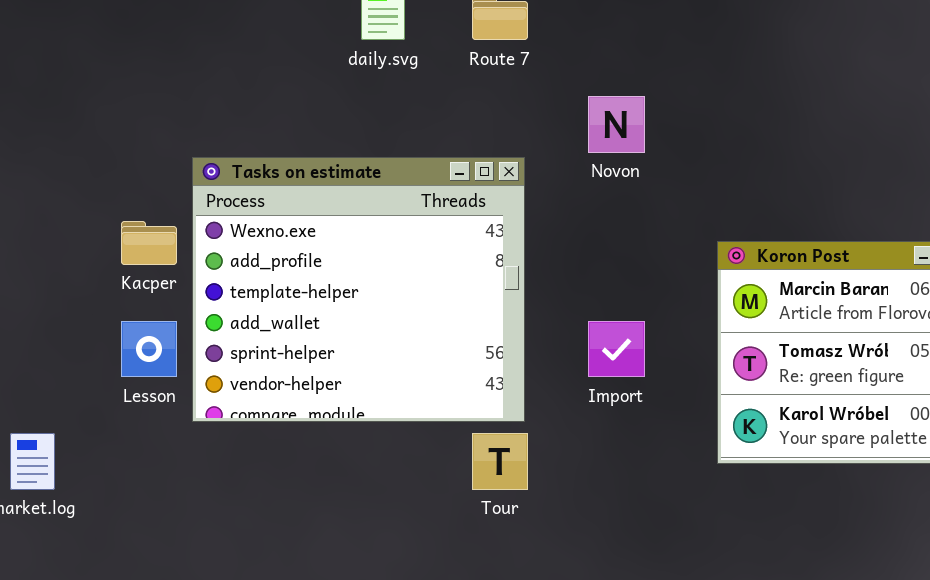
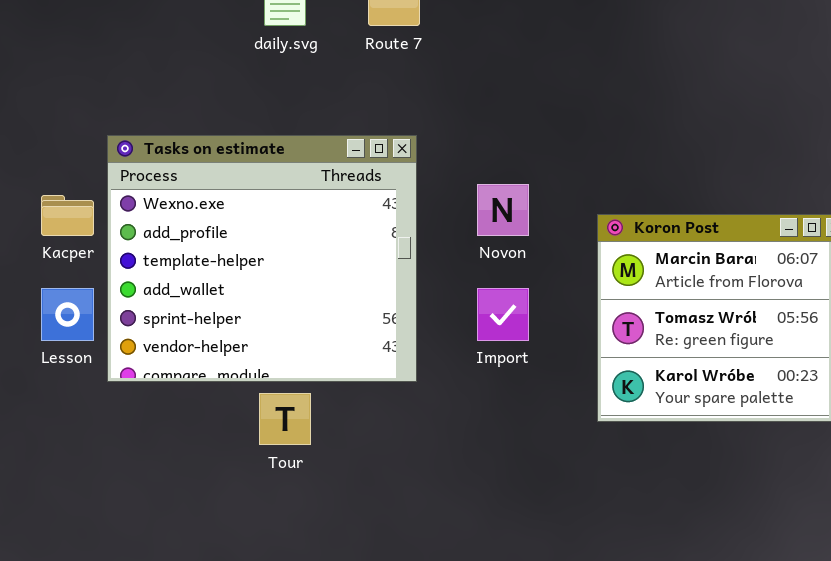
Novon: [588,96,645,153] -> [477,184,529,236], moved
Tour: [472,433,528,490] -> [259,393,311,445], moved

